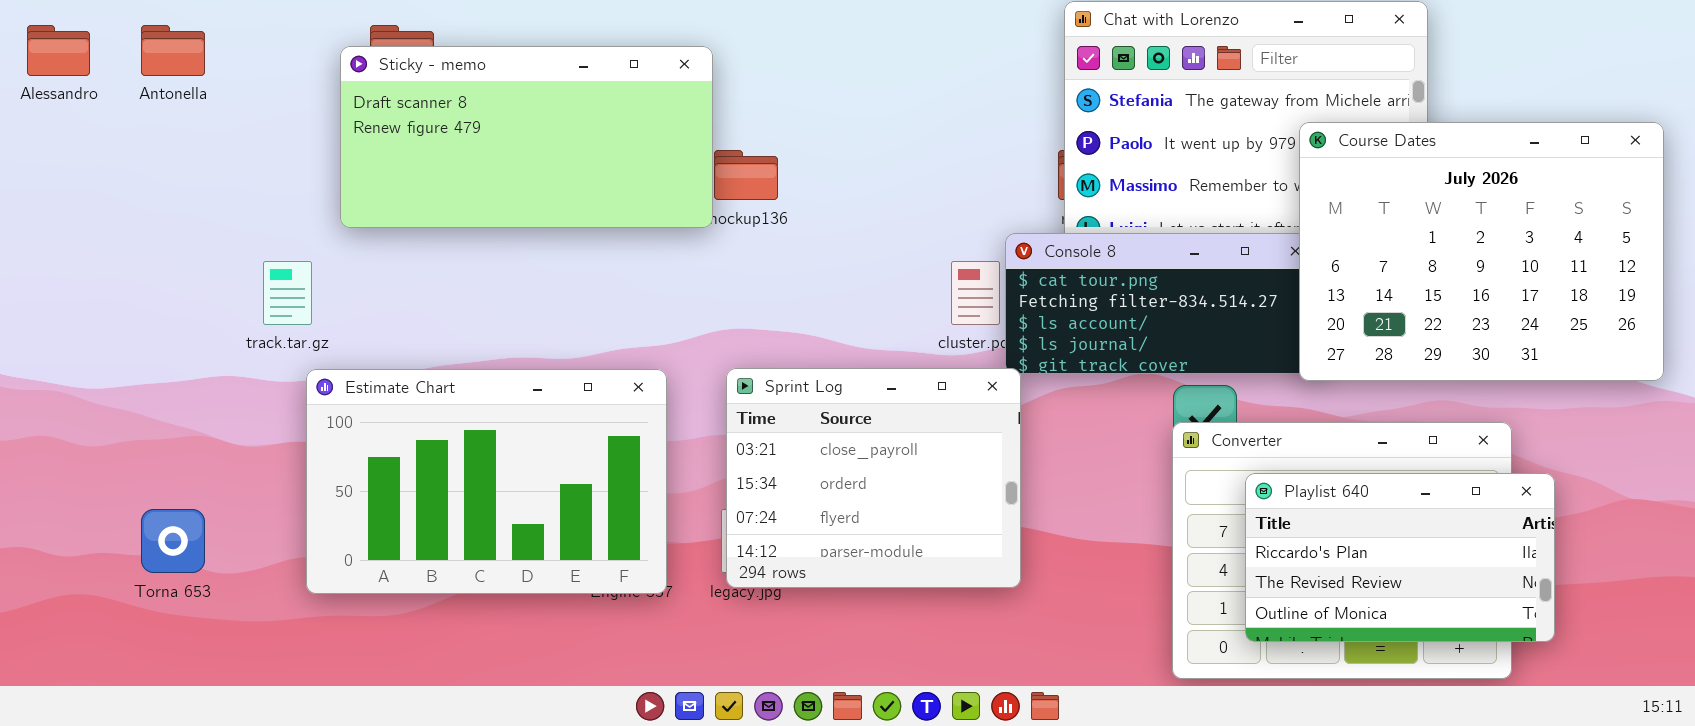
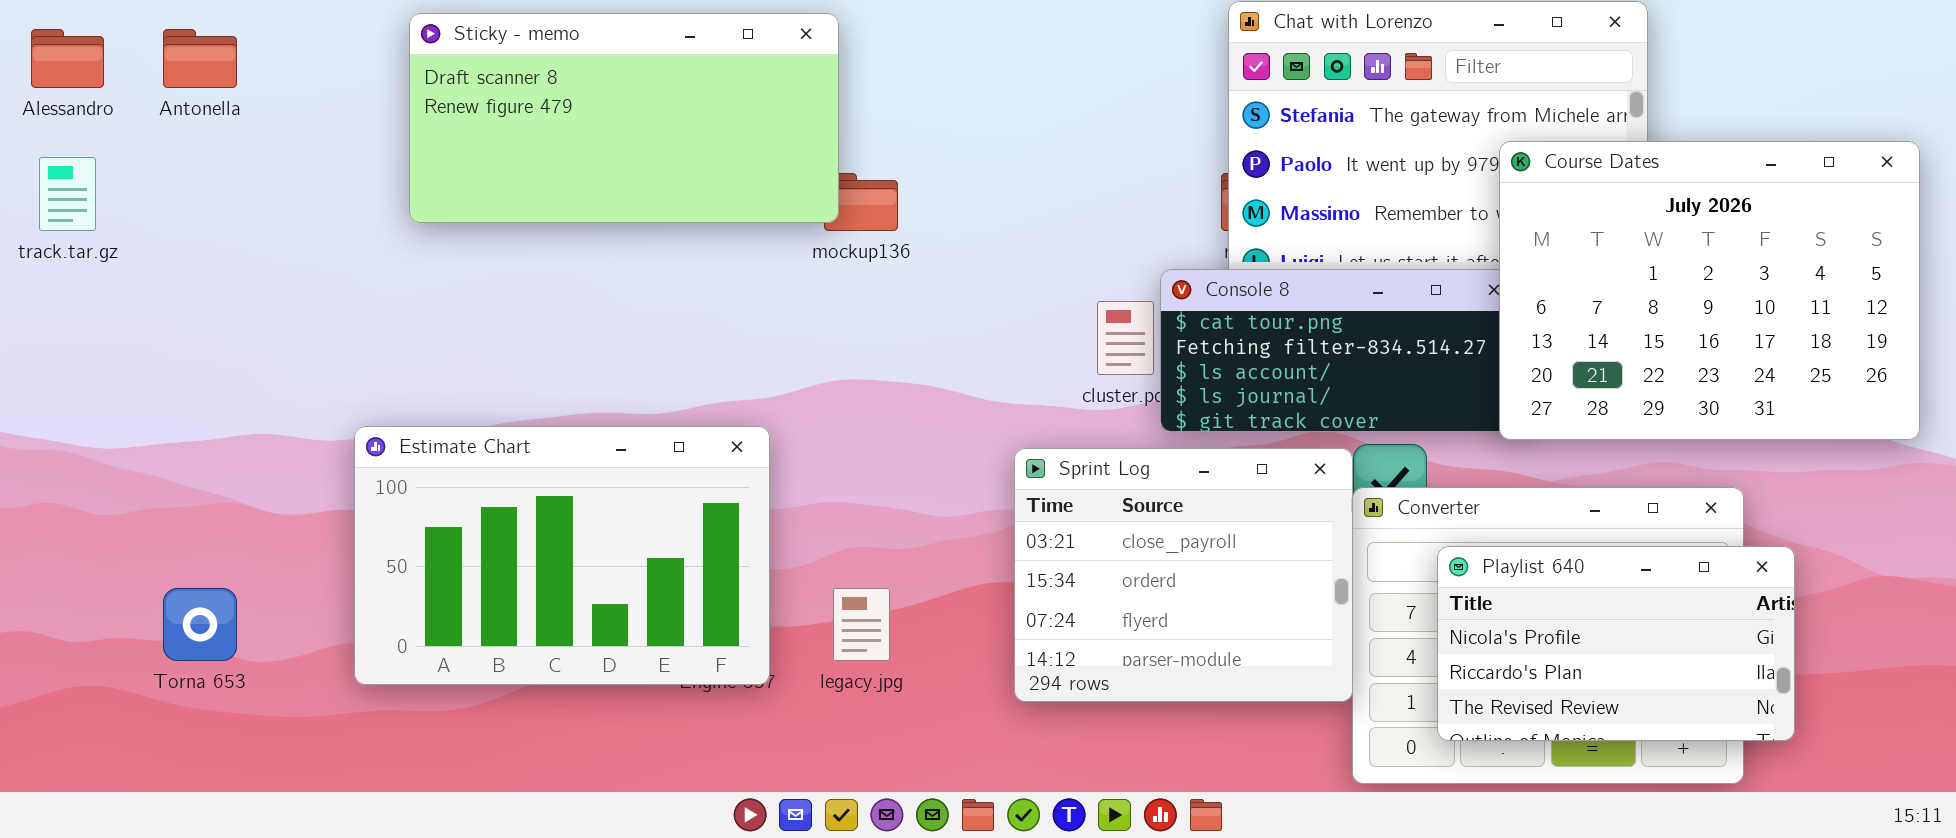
Sticky - memo: [340,46,713,228] -> [409,13,839,223], moved
track.tar.gz: [263,261,312,325] -> [39,157,96,231], moved
Sprint Log: [726,368,1021,588] -> [1014,448,1353,702], moved
Playlist 640: [1245,473,1555,642] -> [1437,546,1795,741], scrolled up 1 row

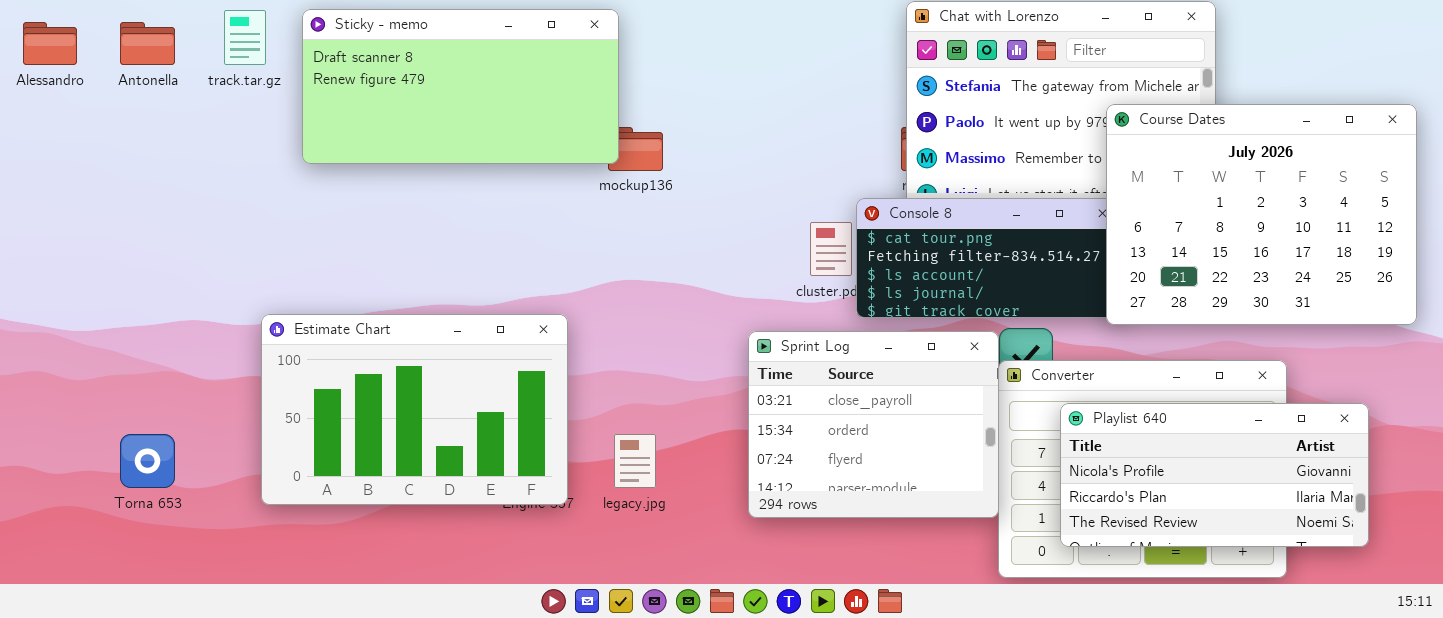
track.tar.gz: [39,157,96,231] -> [224,10,266,65], moved
Playlist 640: [1437,546,1795,741] -> [1060,403,1369,547], resized

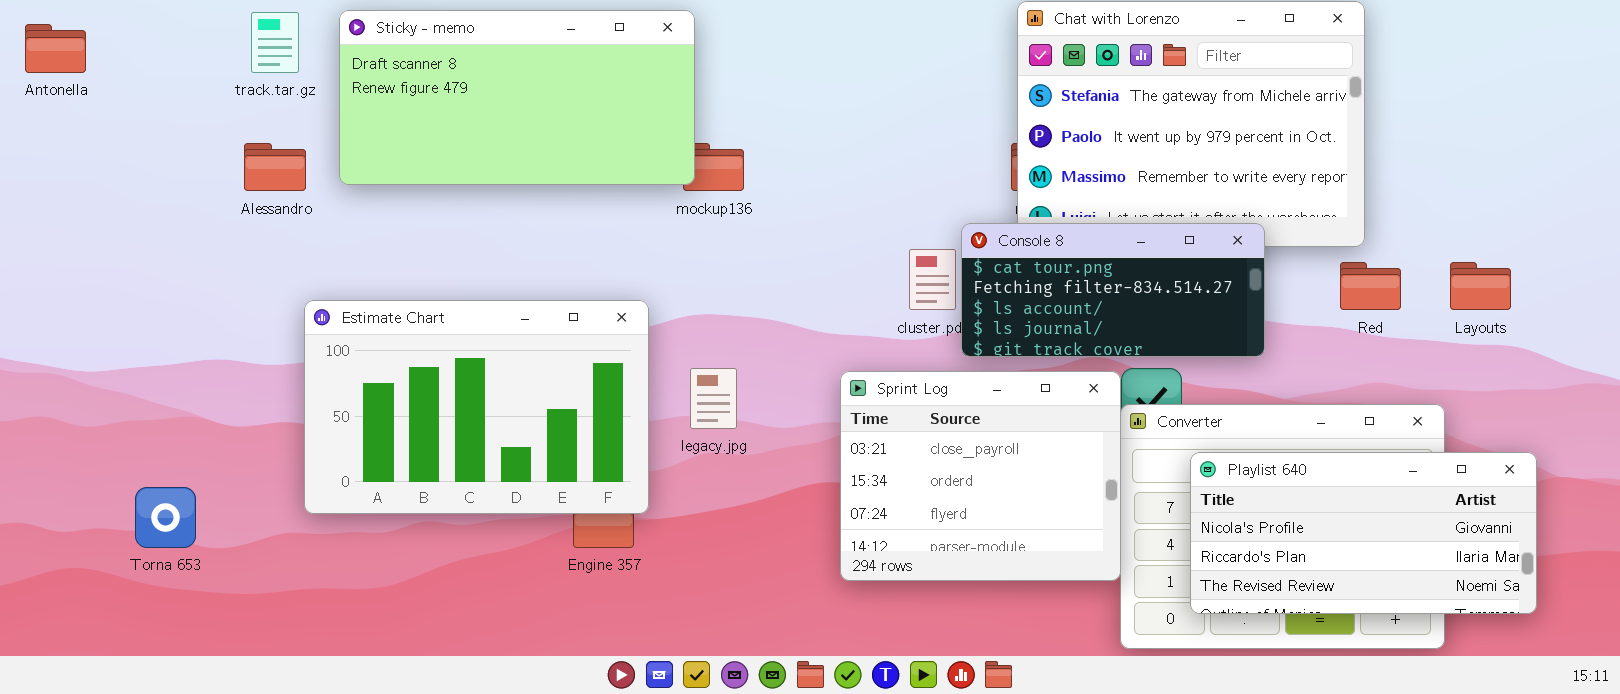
Alessandro: [23,22,77,65] -> [244,143,306,191], moved
Antonella: [120,22,175,65] -> [25,24,86,73], moved
Course Dates: [1106,104,1417,325] -> none, closed
Estimate Chart: [261,314,568,505] -> [304,300,649,514], moved
legacy.jpg: [614,434,656,488] -> [690,368,737,429], moved

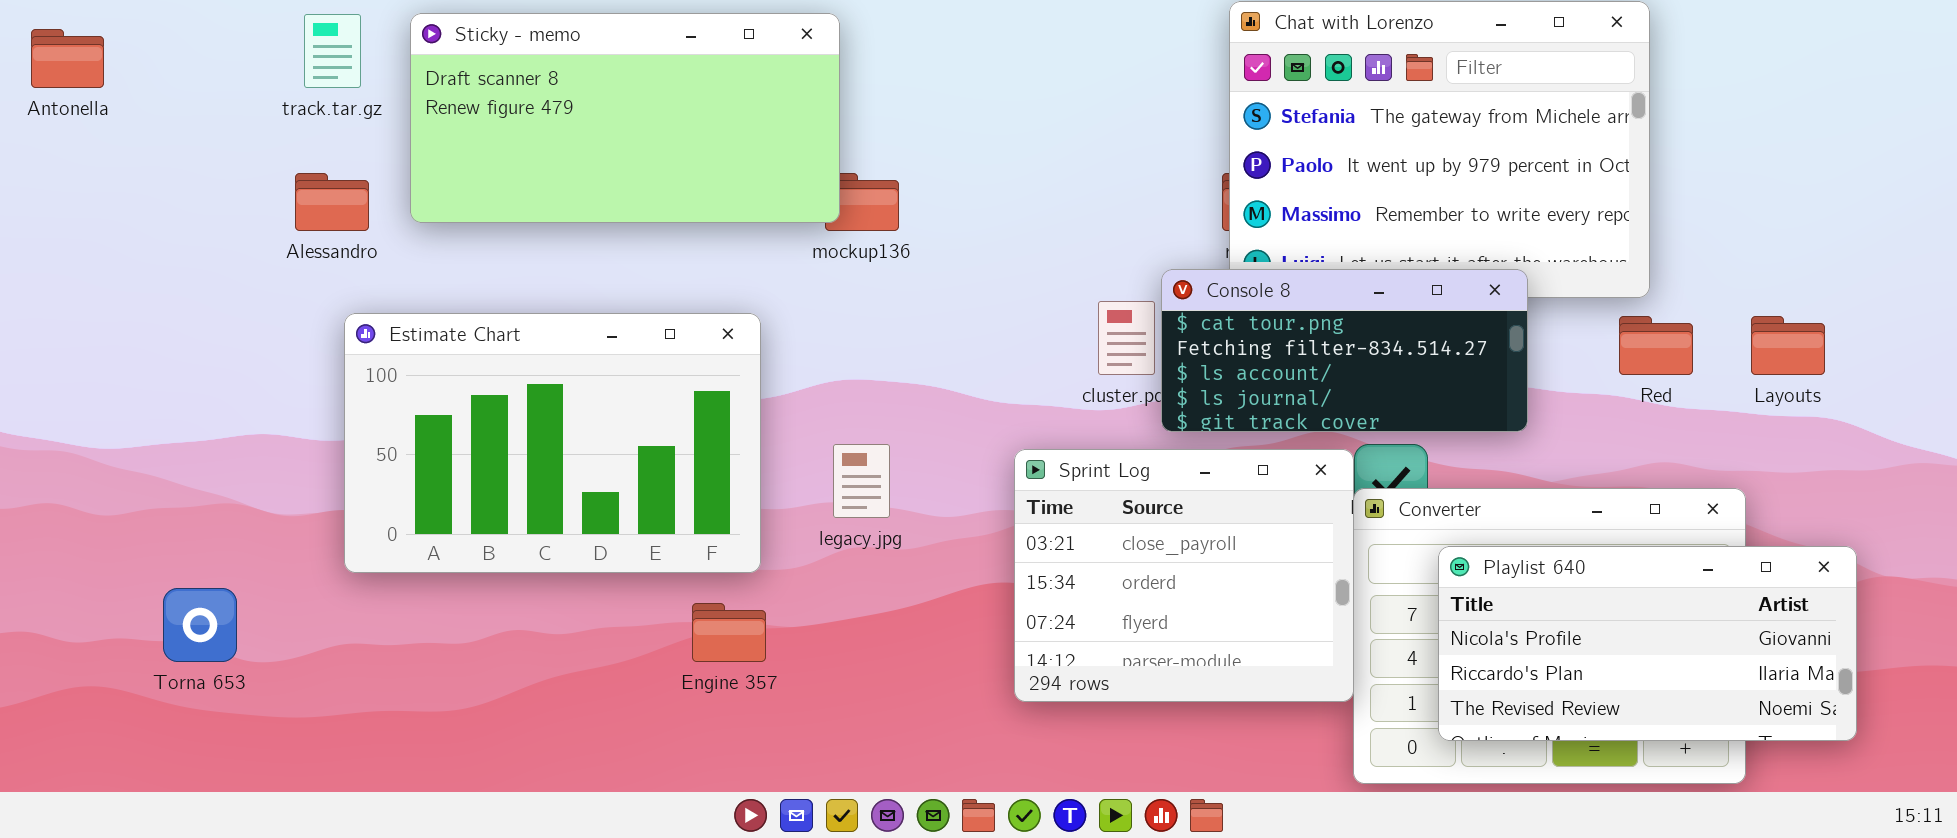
Estimate Chart: [304,300,649,514] -> [344,313,761,573], moved

